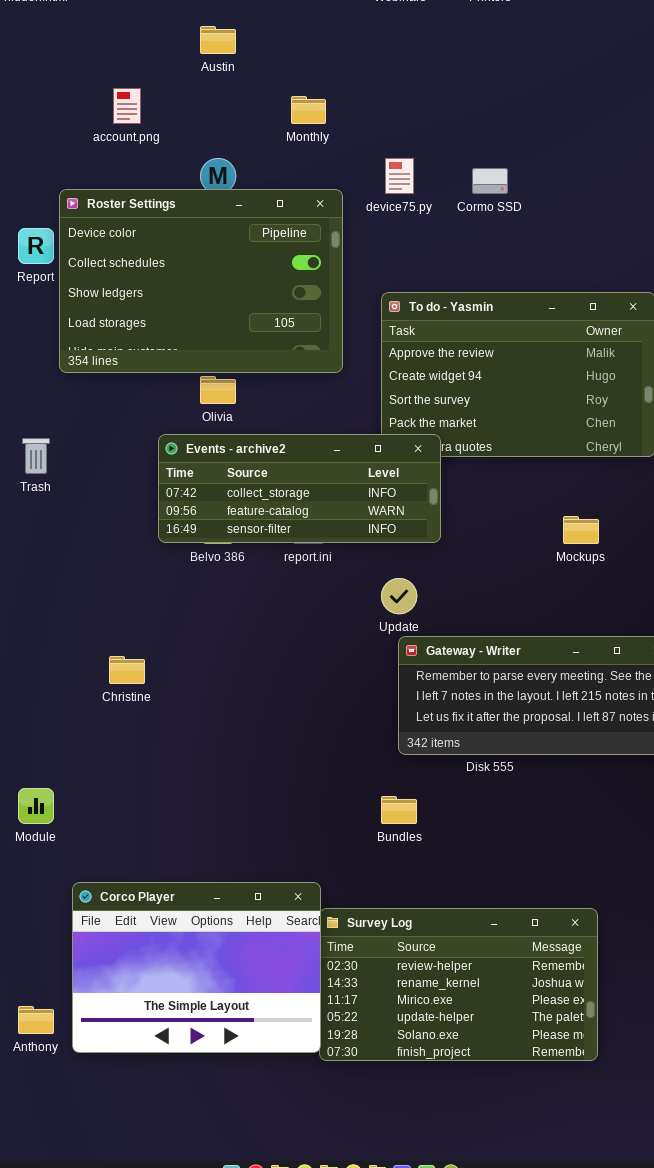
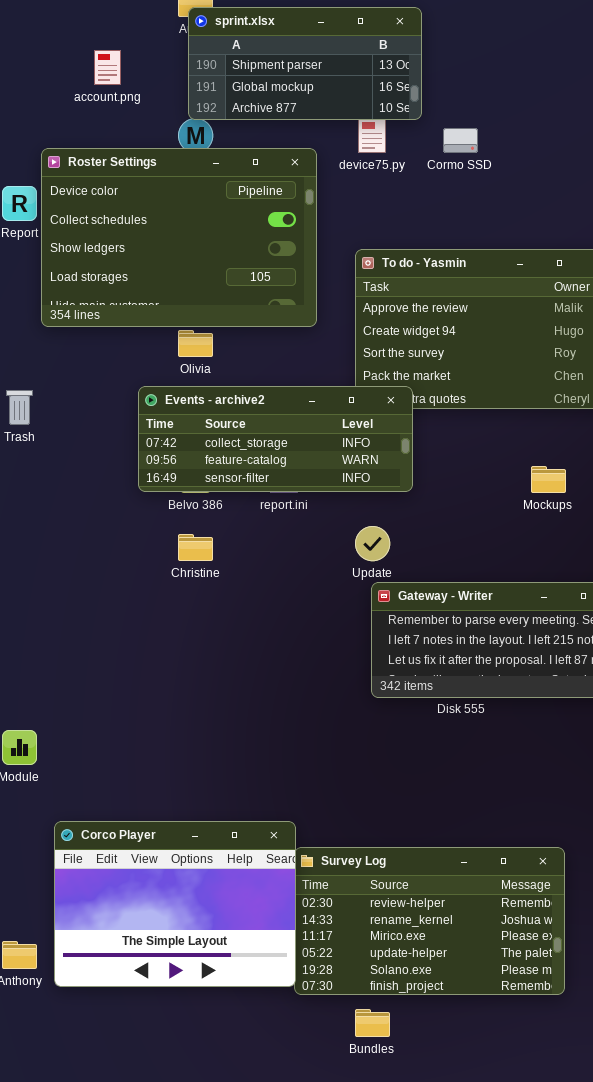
sprint.xlsx: none -> [188,7,422,120], opened
Christine: [109,656,145,684] -> [178,534,213,561], moved
Bundles: [381,796,417,824] -> [355,1009,390,1037], moved

